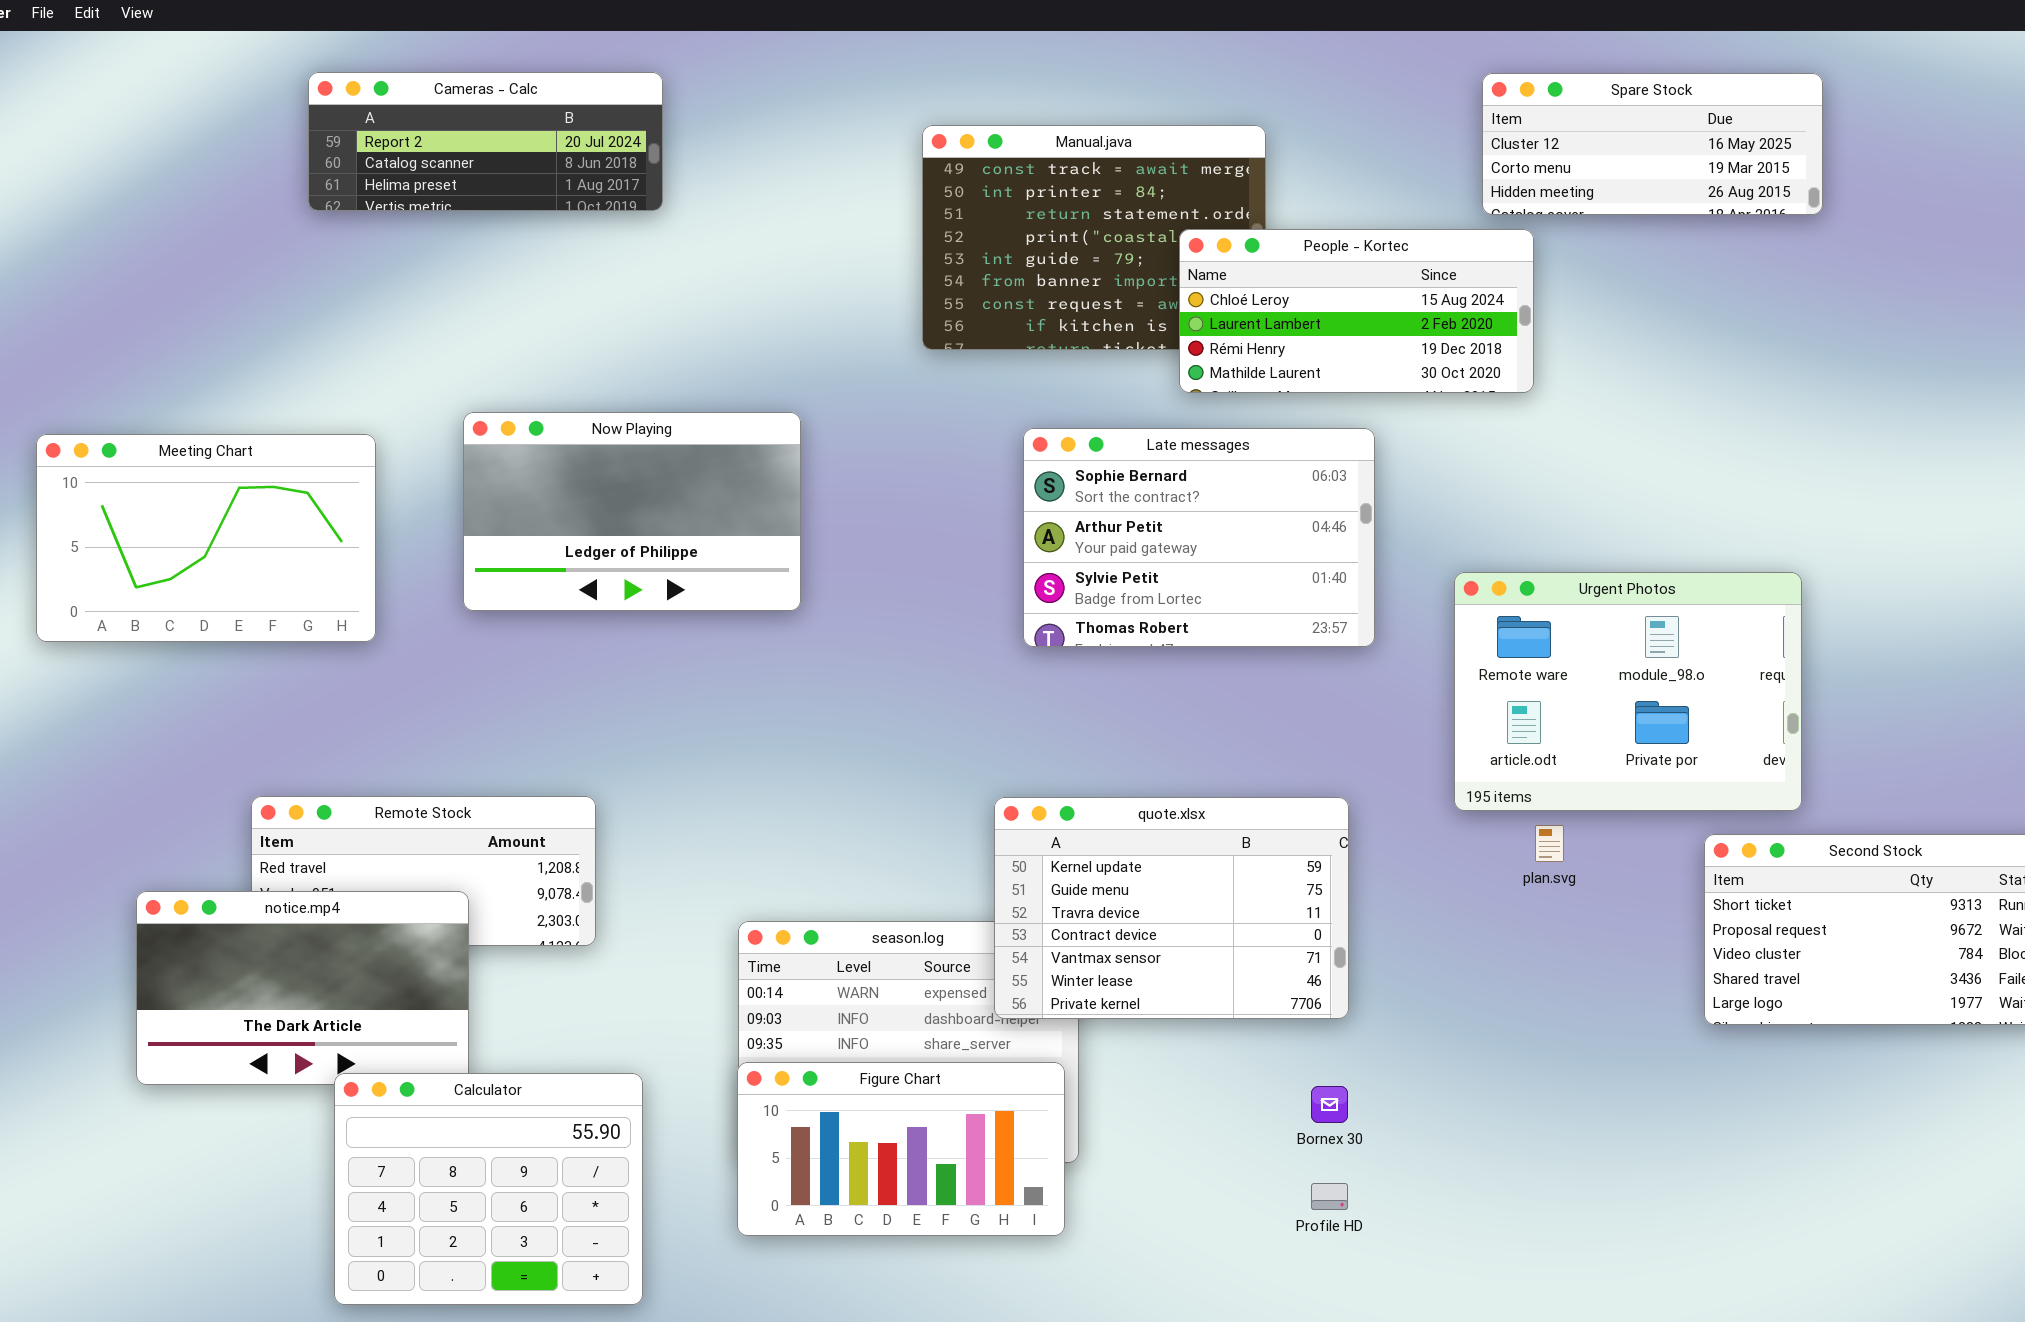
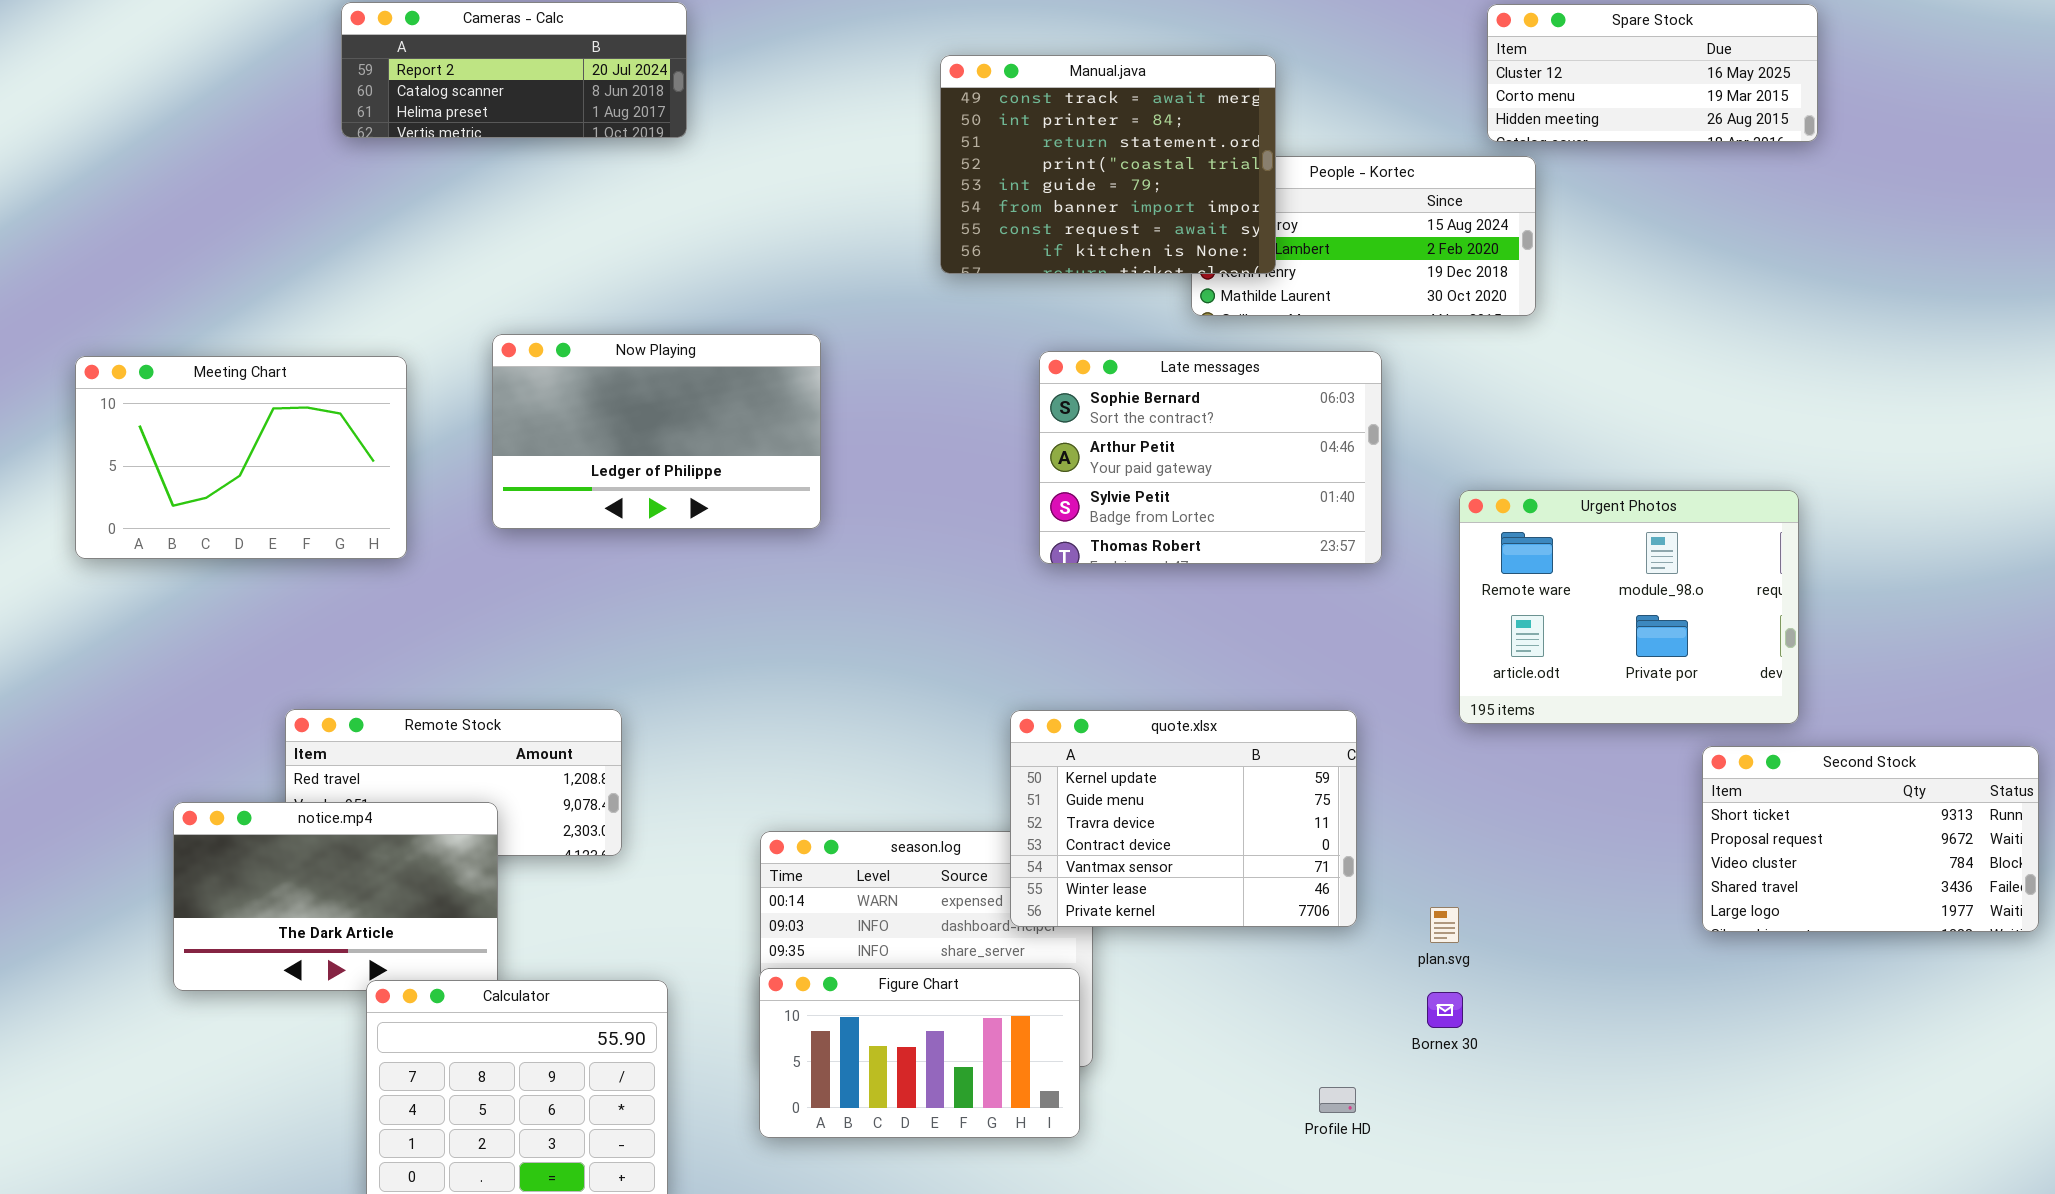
Manual.java: [922,125,1266,350] -> [940,55,1276,274], raised
plan.svg: [1535,825,1564,862] -> [1430,907,1459,943], moved
Bornex 30: [1311,1086,1348,1123] -> [1427,992,1463,1028], moved

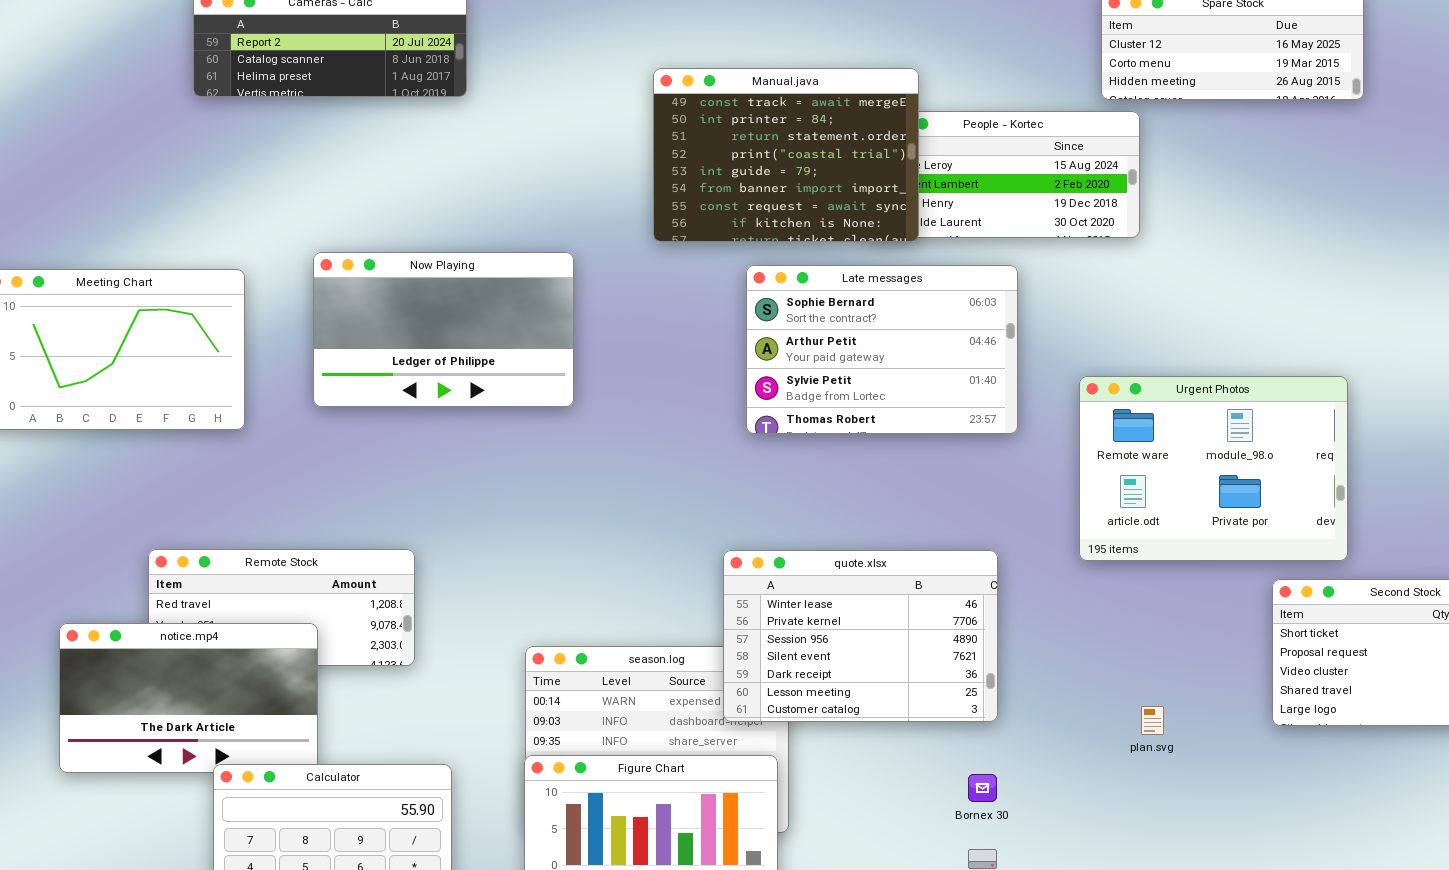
Manual.java: [940,55,1276,274] -> [653,68,919,242], moved
quote.xlsx: [1010,710,1357,927] -> [723,550,998,722], scrolled down 5 rows
plan.svg: [1430,907,1459,943] -> [1141,706,1164,735], moved
Bornex 30: [1427,992,1463,1028] -> [968,774,997,802], moved

